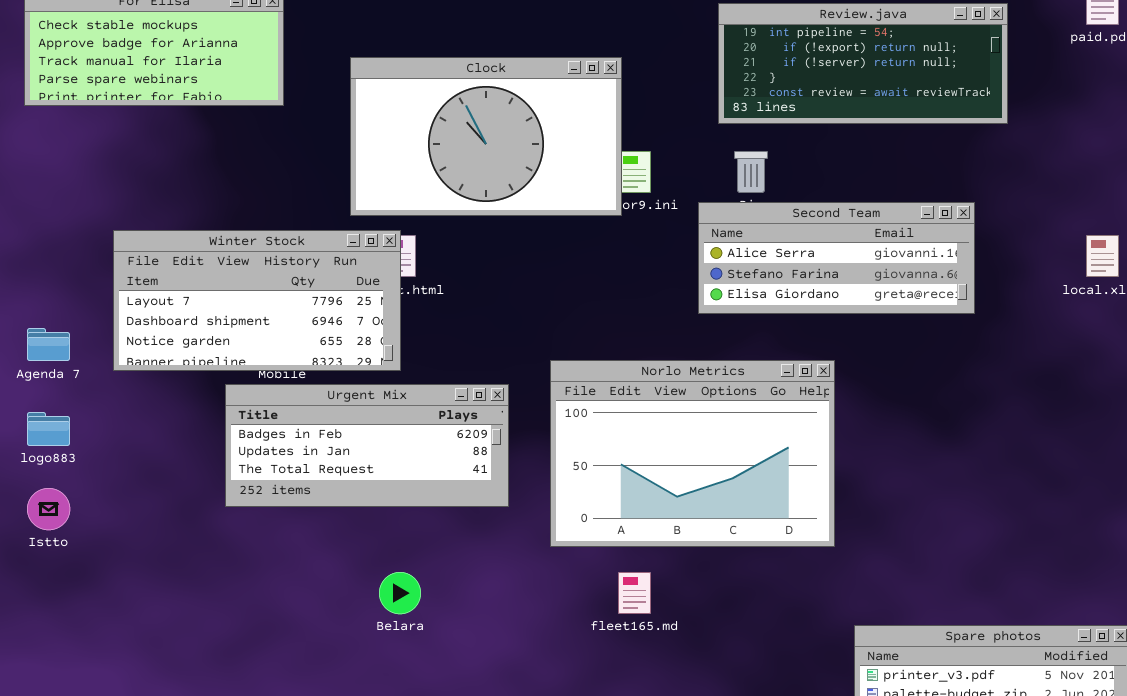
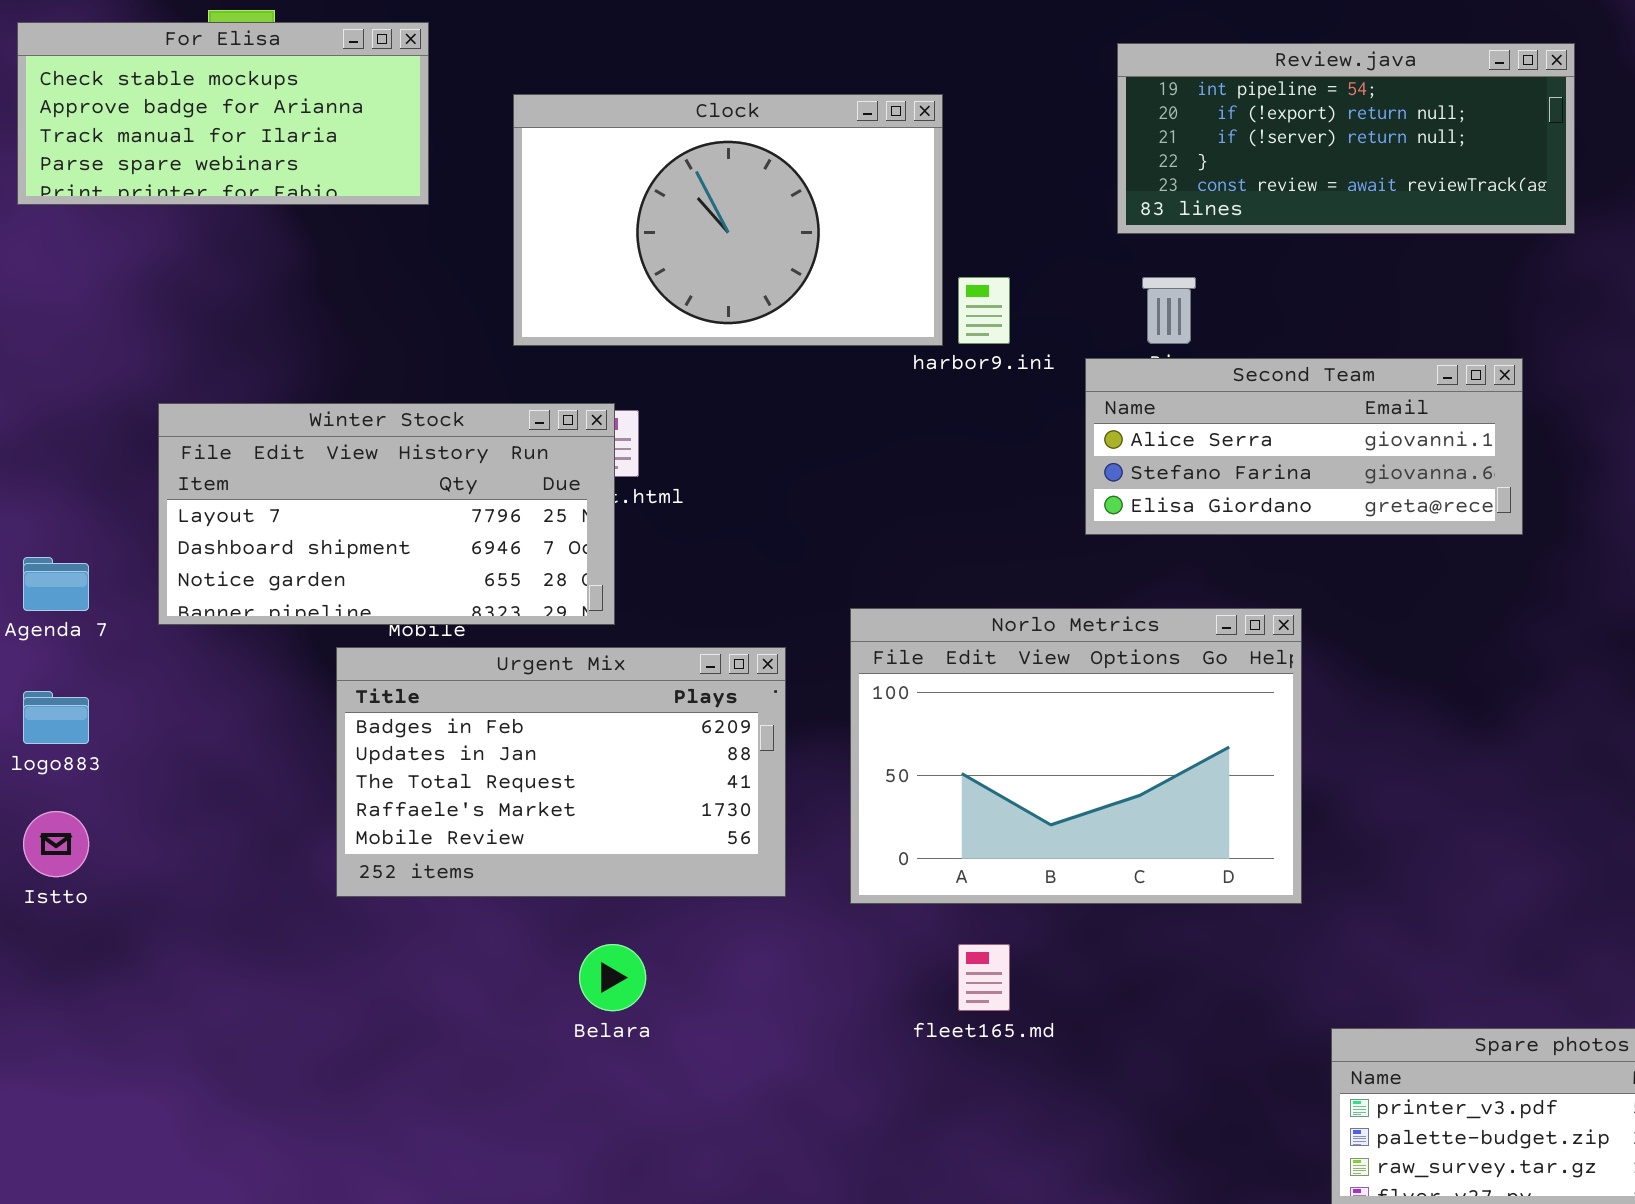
Clock: [350,57,622,216] -> [513,94,943,346], moved
Urgent Mix: [225,384,509,507] -> [336,647,786,897], resized

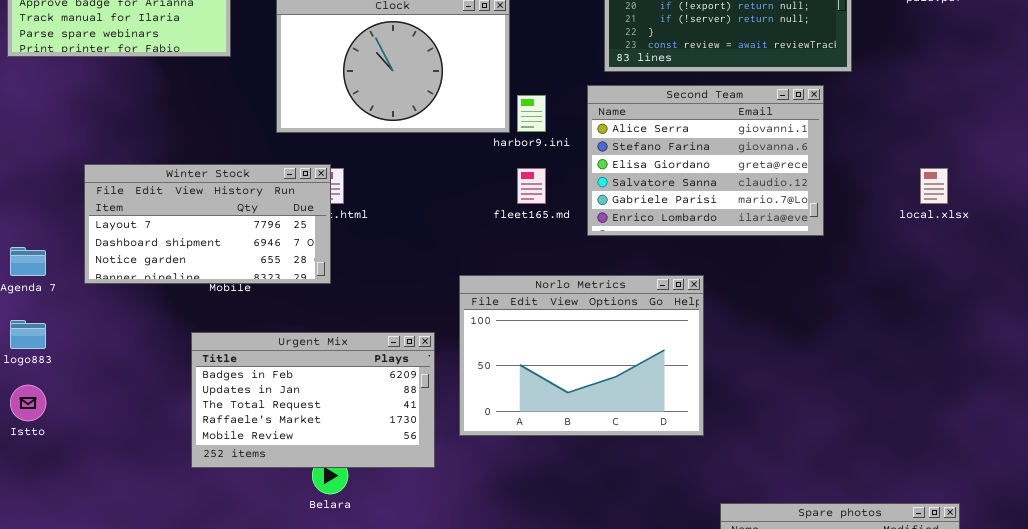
Second Team: [1085,358,1523,535] -> [587,85,824,236], resized
Urgent Mix: [336,647,786,897] -> [191,332,435,468], moved
fleet165.md: [958,944,1010,1011] -> [517,168,546,204], moved

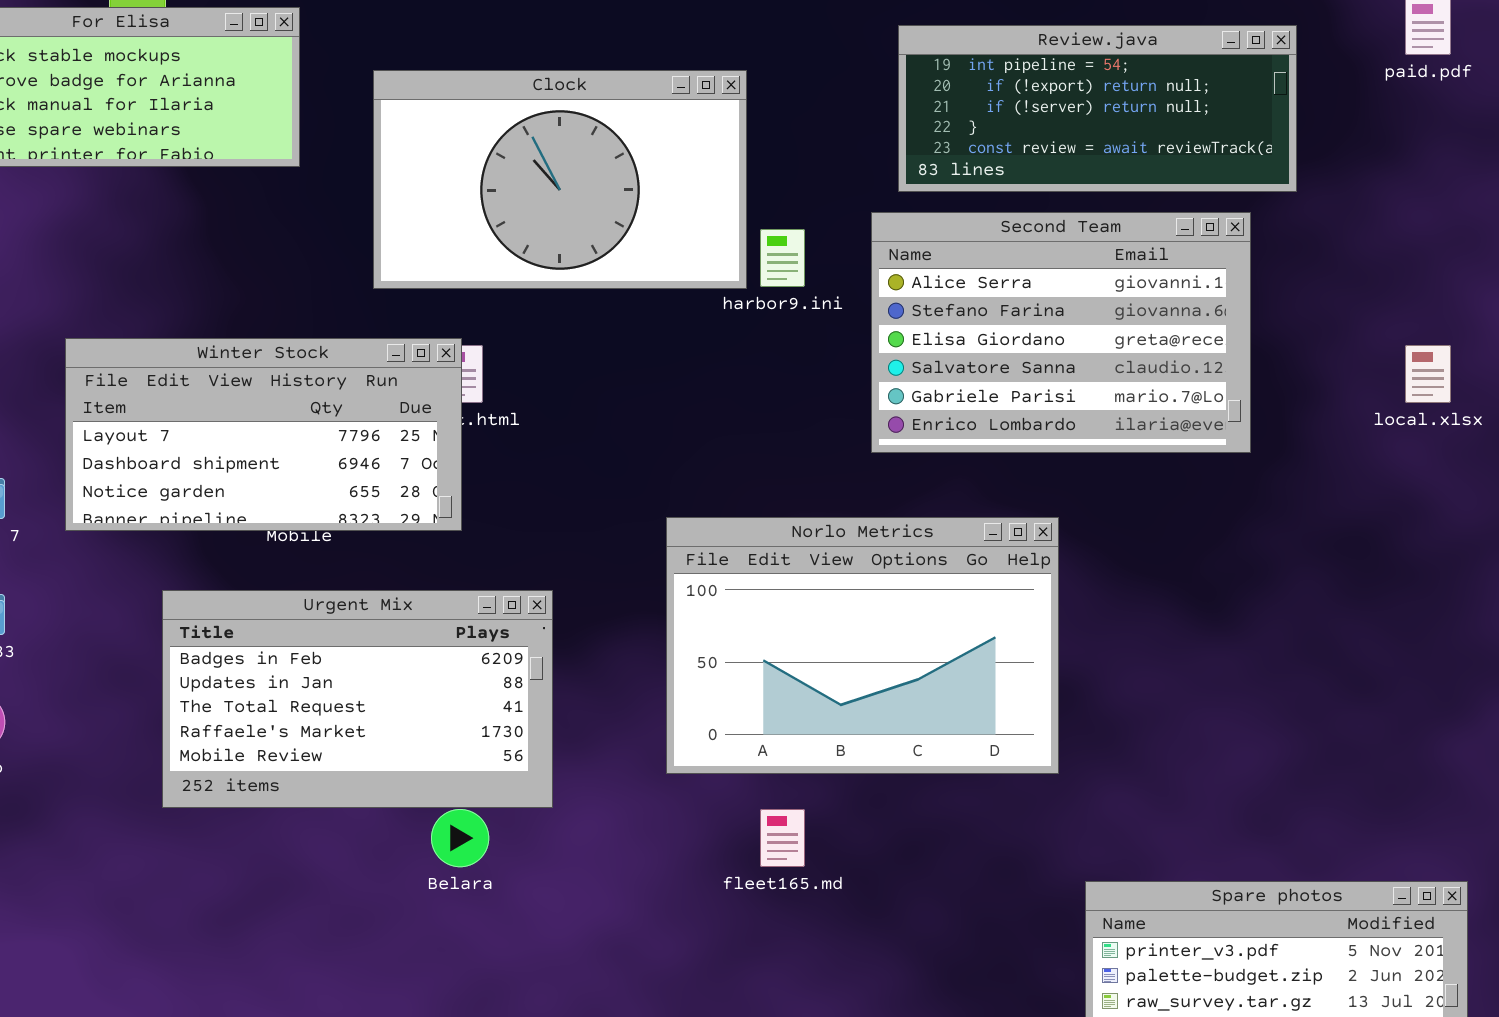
fleet165.md: [517,168,546,204] -> [760,809,805,867], moved
Urgent Mix: [191,332,435,468] -> [162,590,553,808], moved

